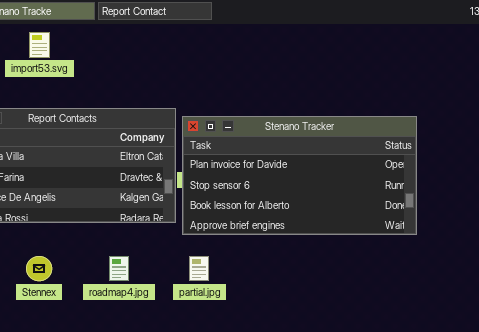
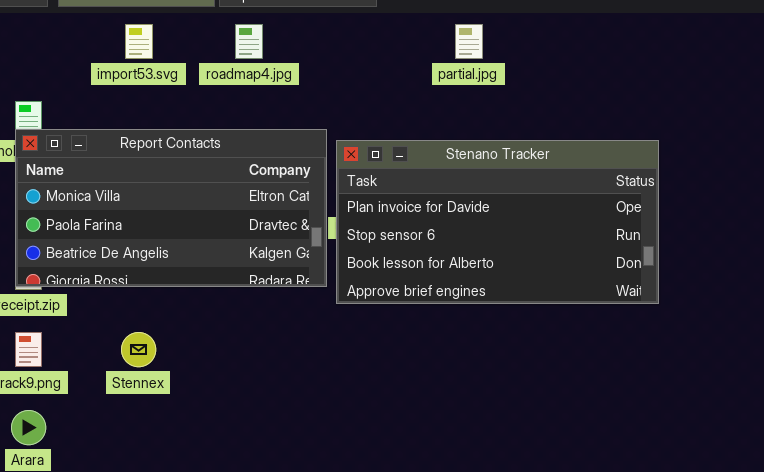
roadmap4.jpg: [109,256,129,281] -> [235,24,263,59], moved
partial.jpg: [189,256,209,281] -> [455,24,483,59], moved

